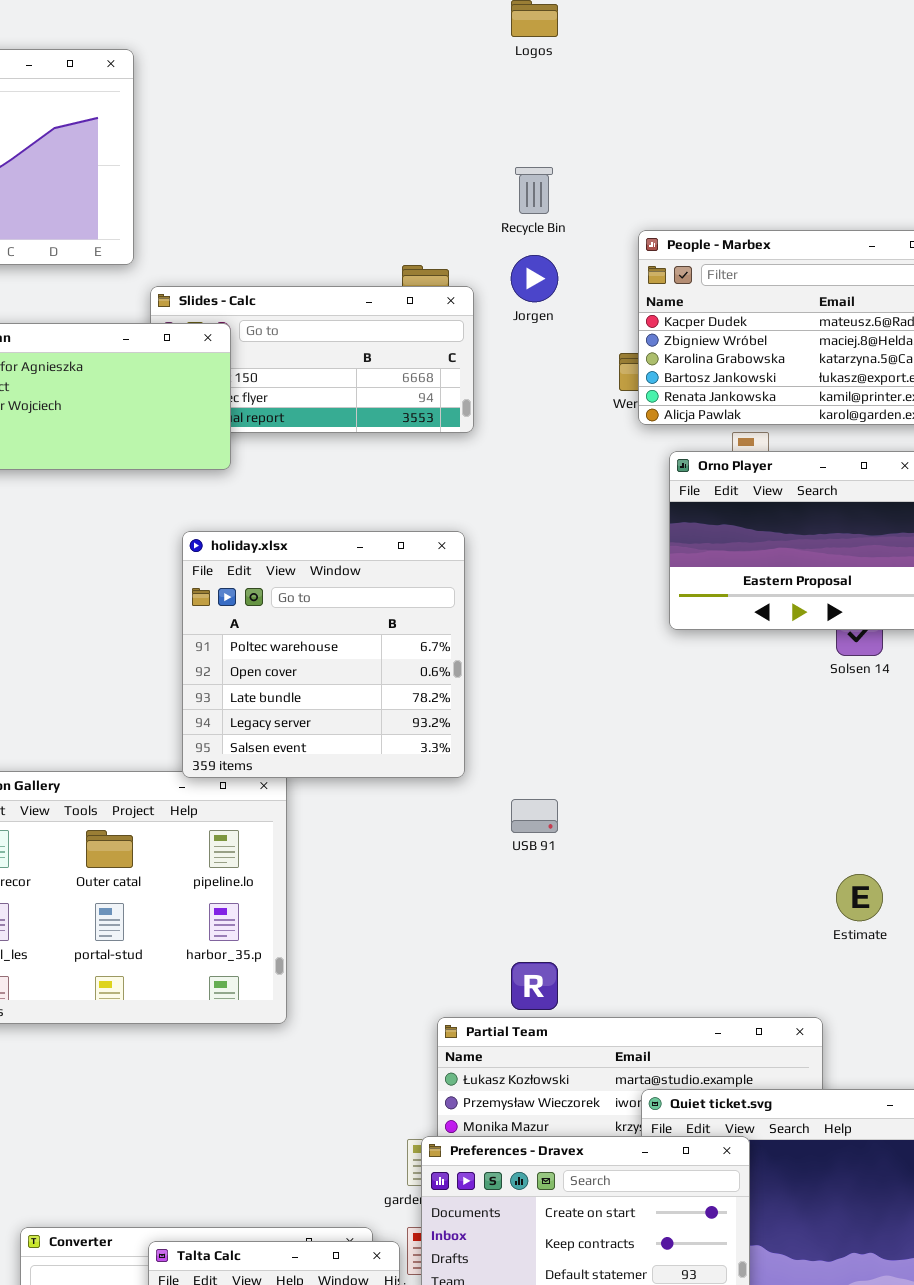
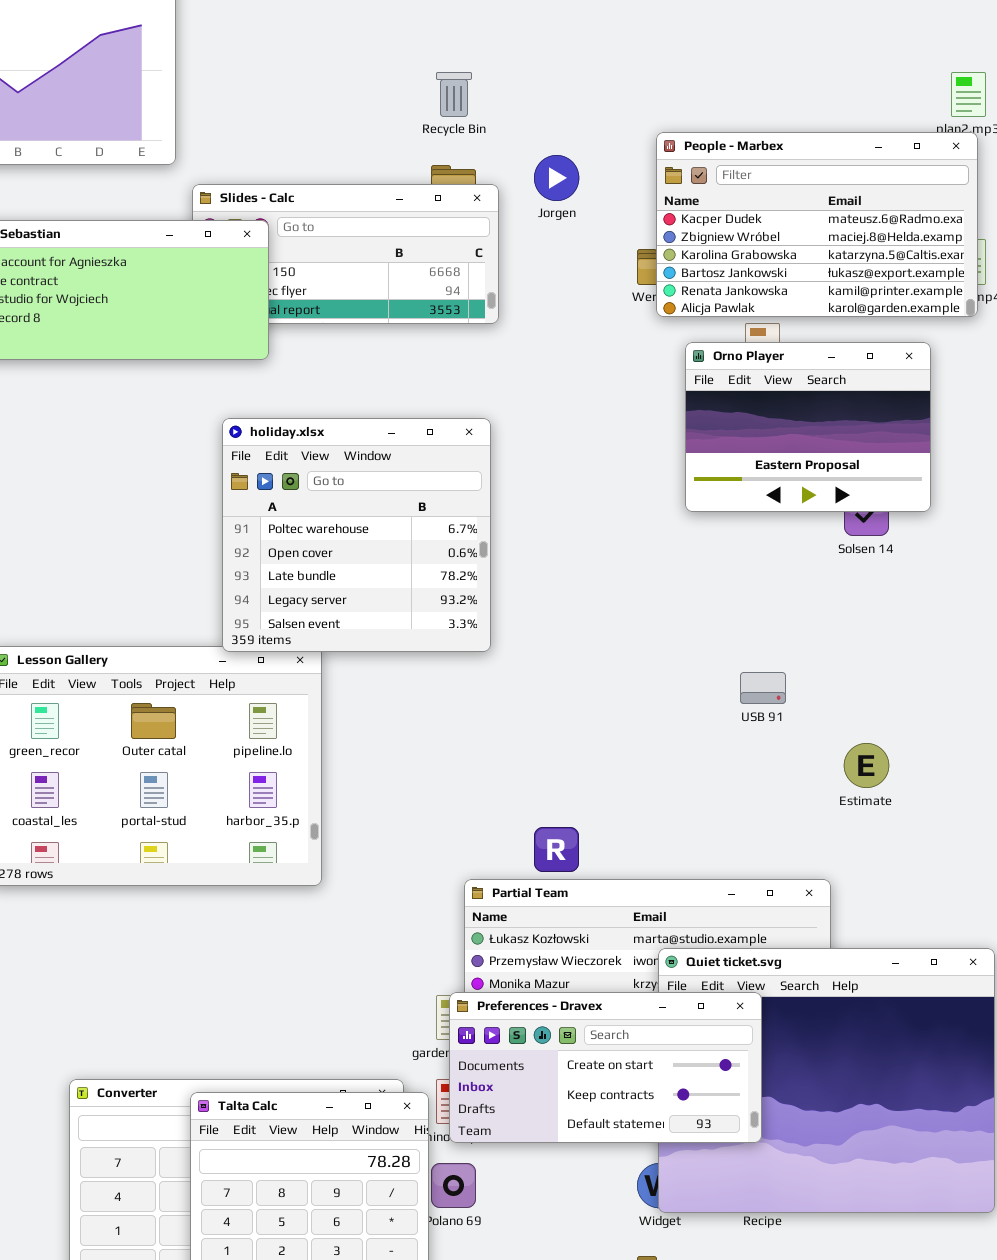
Recycle Bin: [515,167,553,214] -> [436,72,472,117], moved
USB 91: [511,799,558,833] -> [740,672,786,704], moved

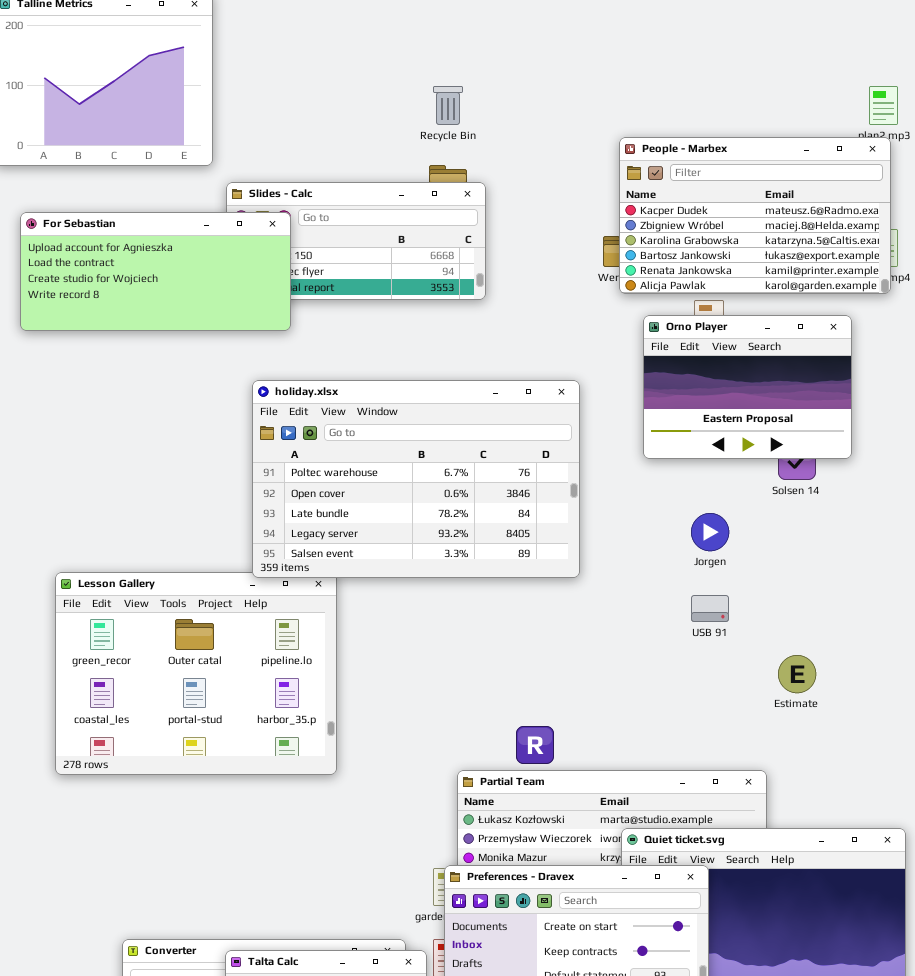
Jorgen: [534,155,579,201] -> [691,513,729,551], moved
holiday.xlsx: [222,418,491,652] -> [252,380,580,578], resized

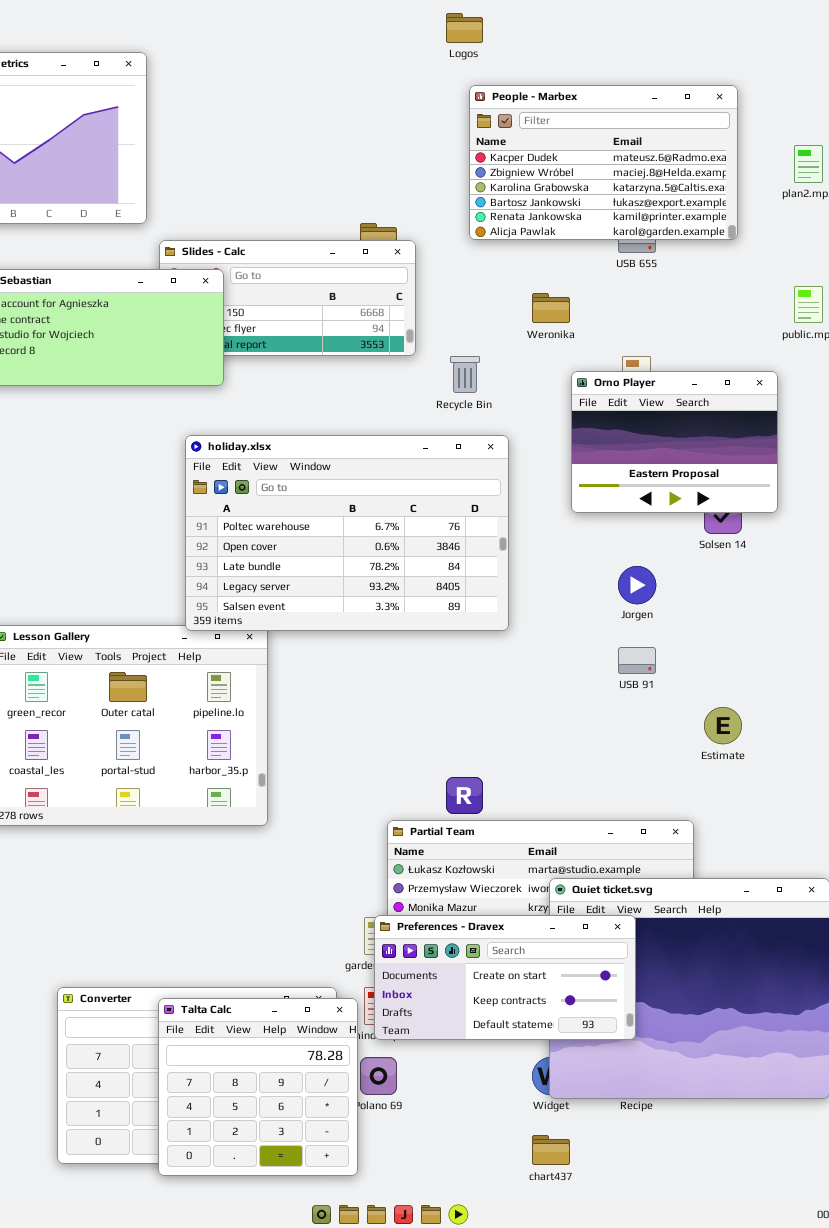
Recycle Bin: [433,86,463,125] -> [450,356,480,393], moved
People - Marbex: [619,137,891,294] -> [469,85,738,240], moved

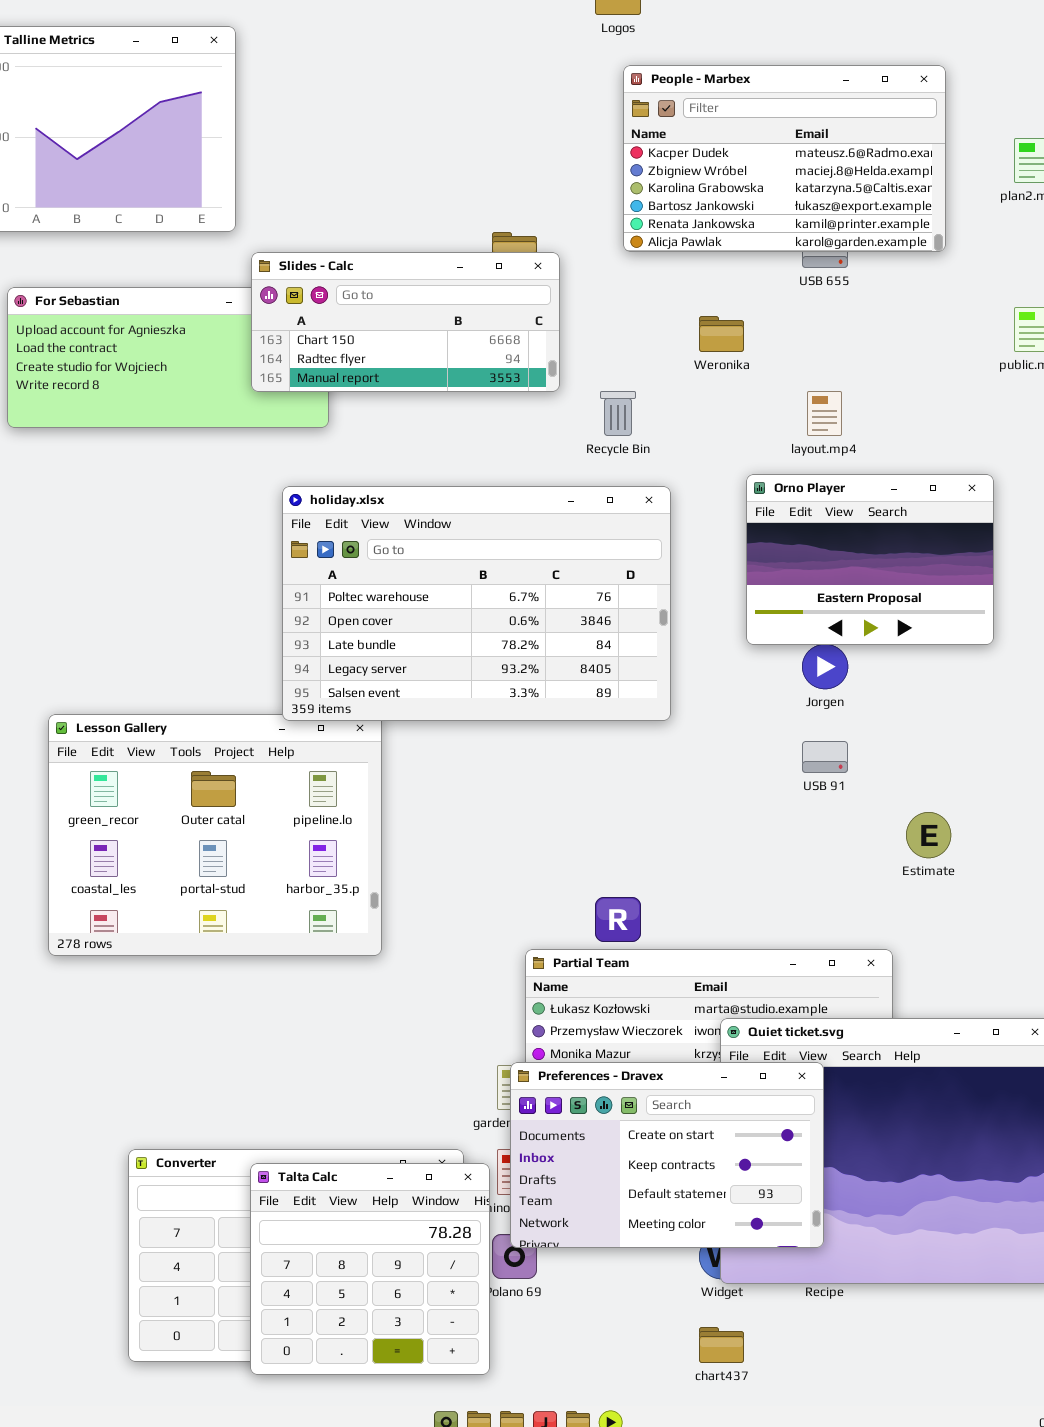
Slides - Calc: [159,240,416,356] -> [251,252,560,392], raised
Orno Player: [571,371,778,513] -> [746,474,994,645], moved
Preferences - Dravex: [374,915,636,1040] -> [510,1062,824,1248], resized

